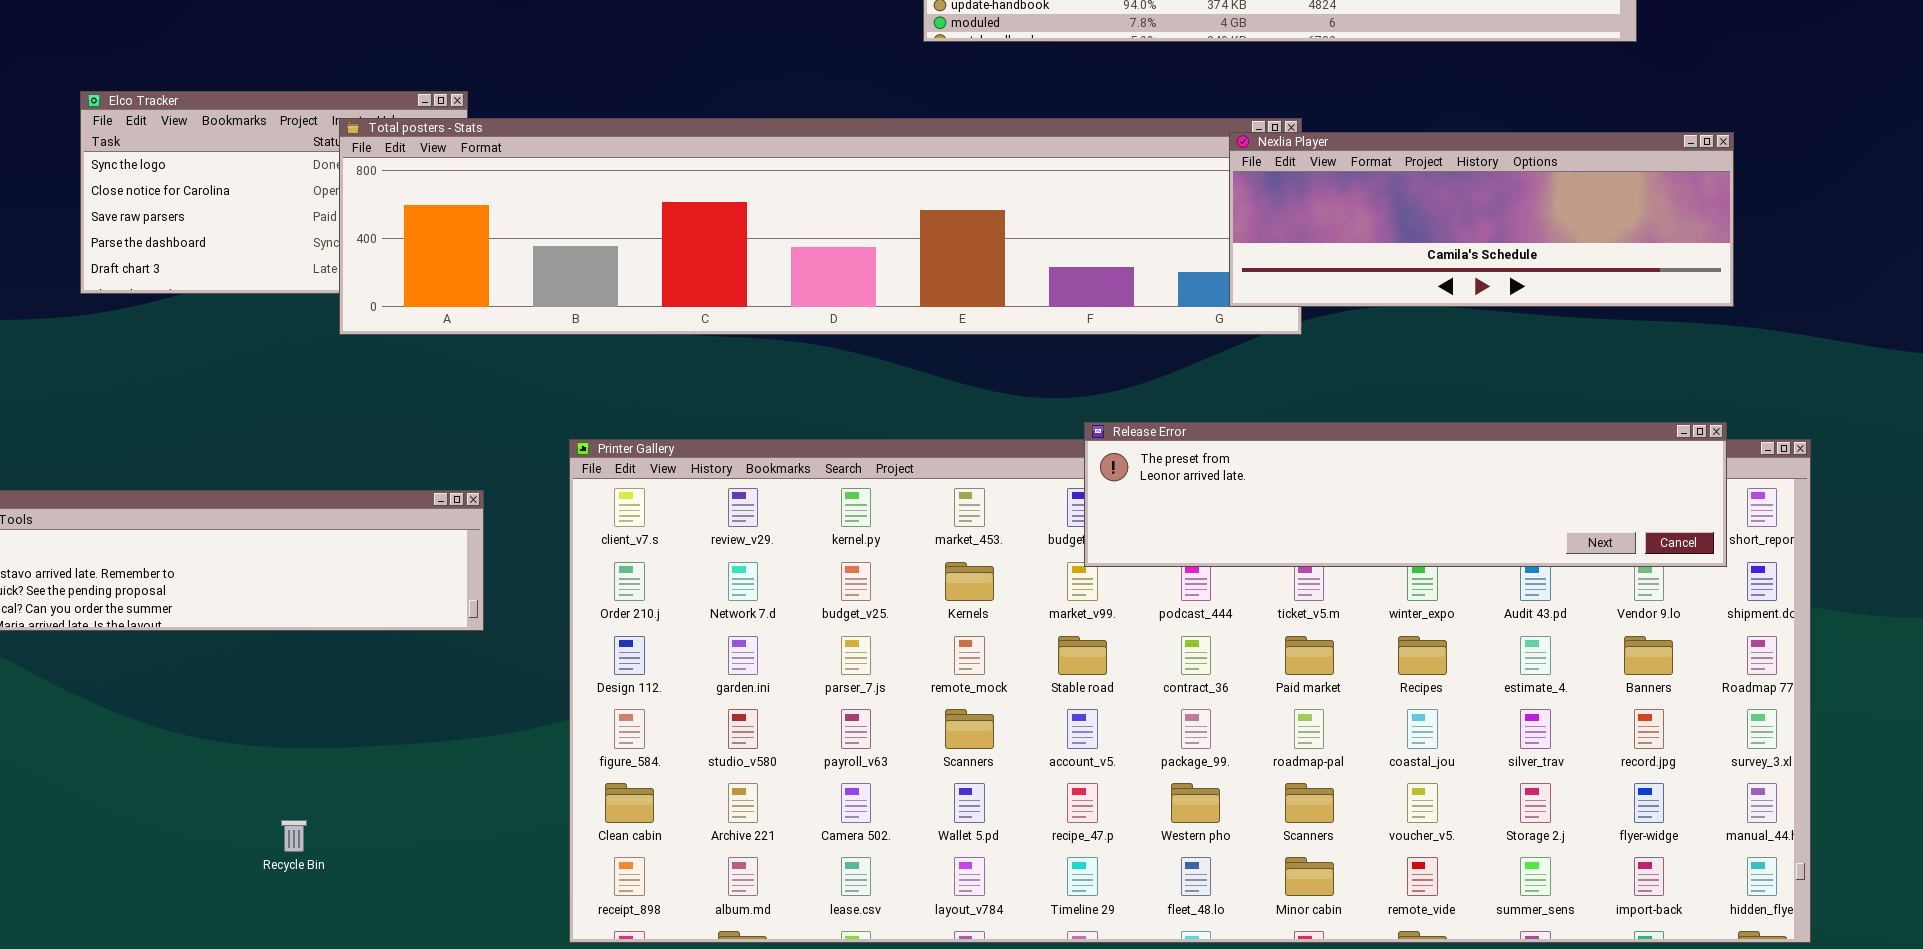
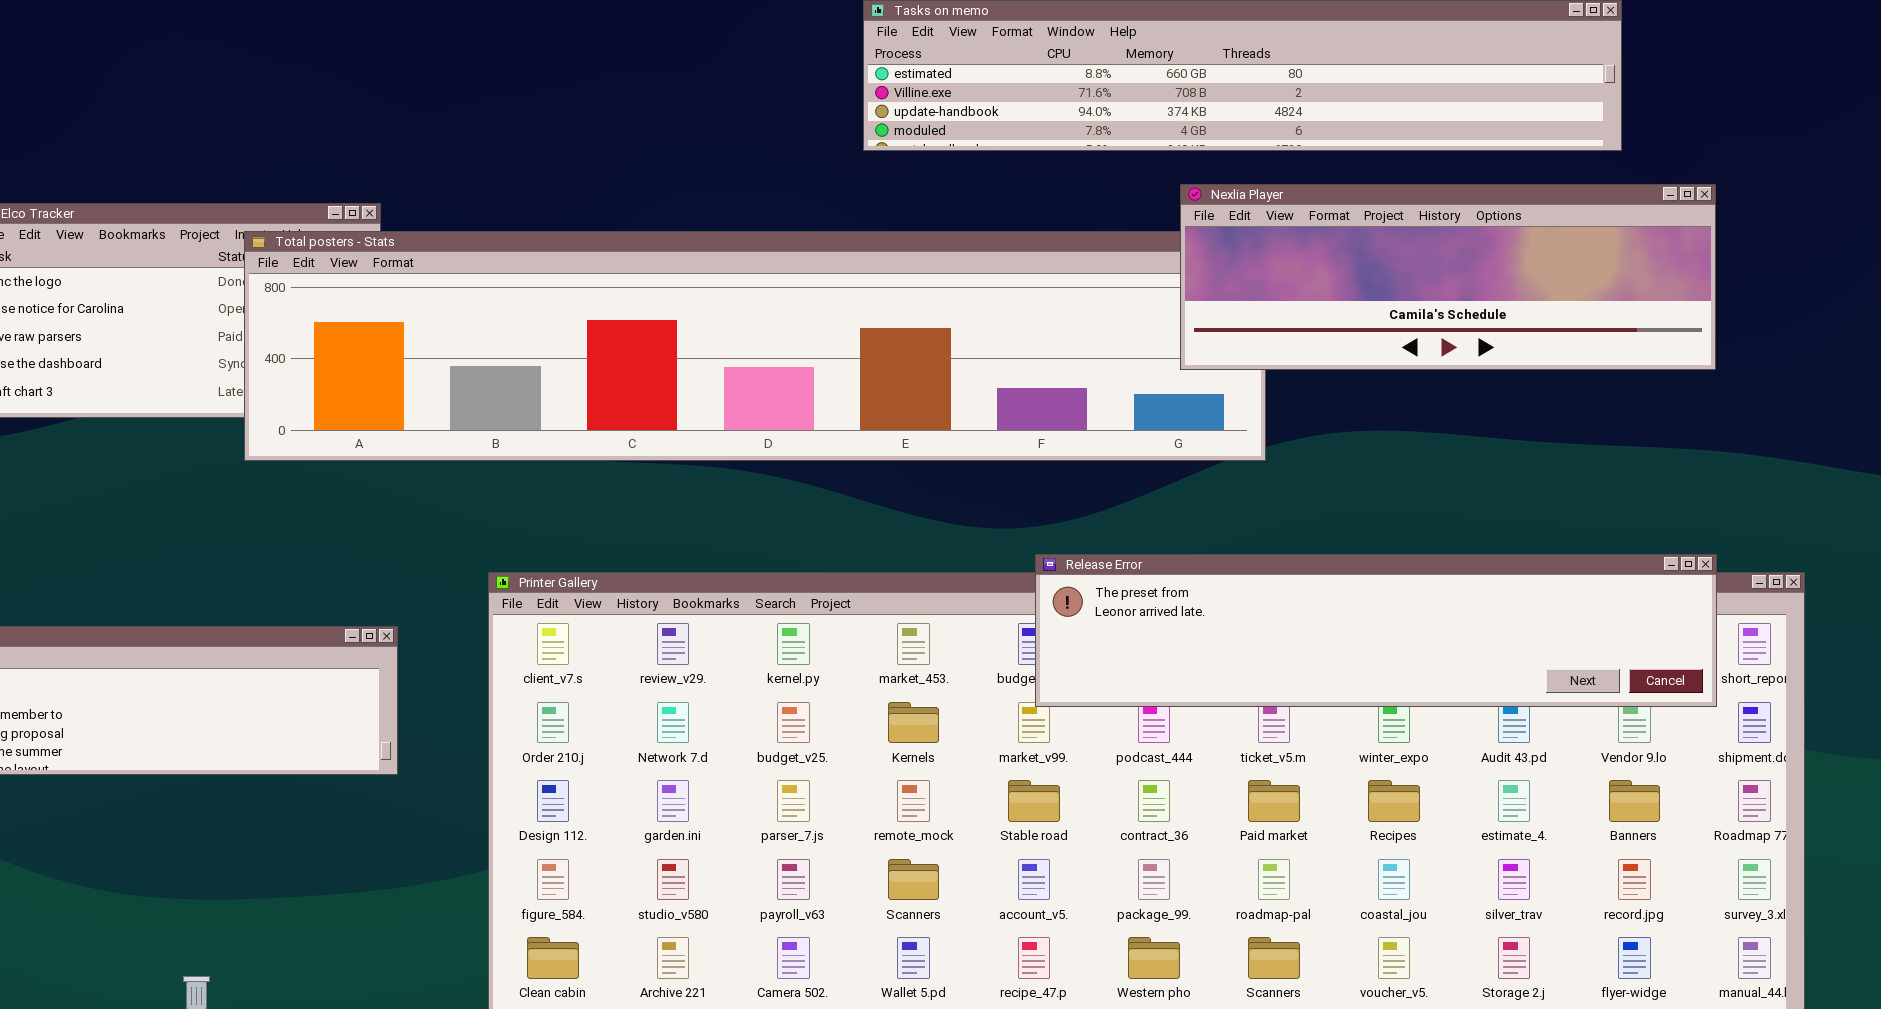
Nexlia Player: [1229,132,1734,307] -> [1180,184,1716,370], moved

